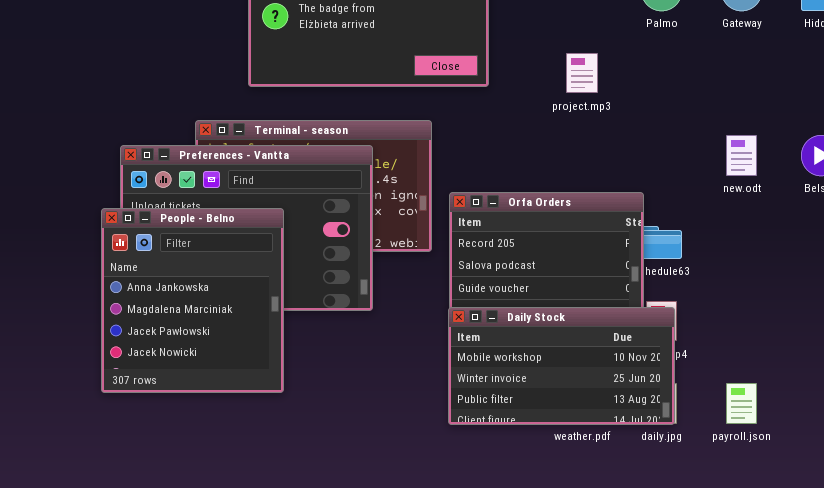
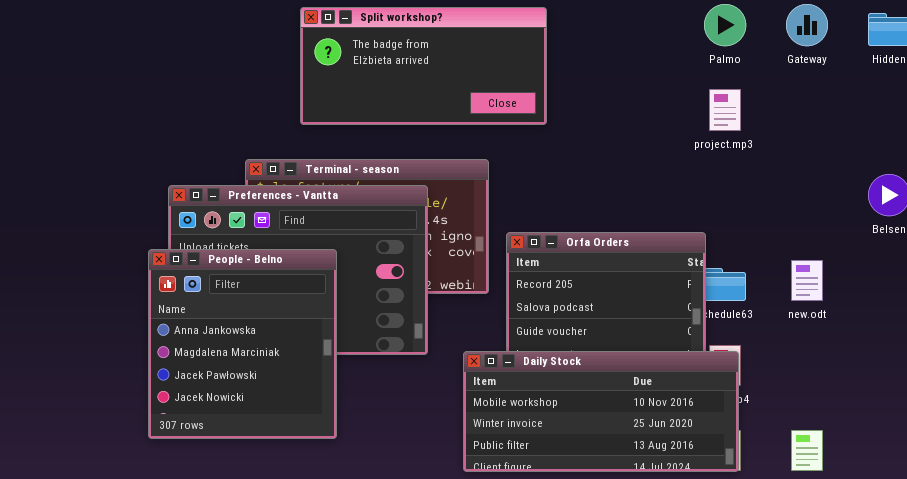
project.mp3: [566,53,598,93] -> [709,89,741,131], moved
new.odt: [726,135,757,176] -> [791,260,823,301], moved
Daily Stock: [448,307,675,425] -> [463,351,739,472], resized

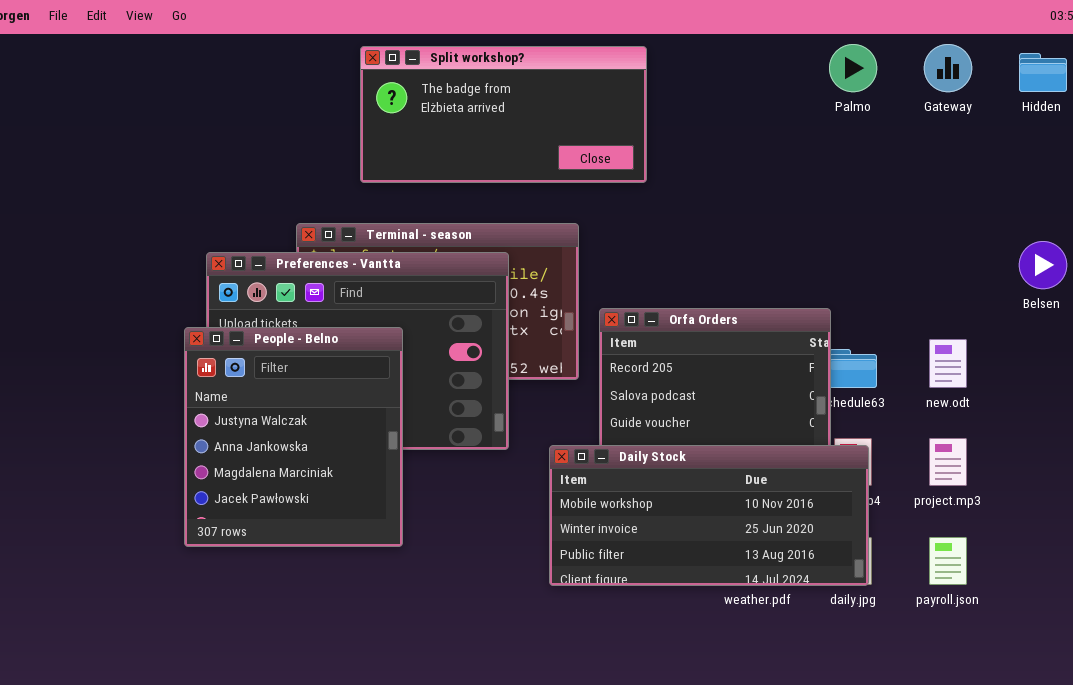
project.mp3: [709,89,741,131] -> [929,438,967,486], moved
People - Belno: [148,249,337,439] -> [184,327,403,547], scrolled up 1 row

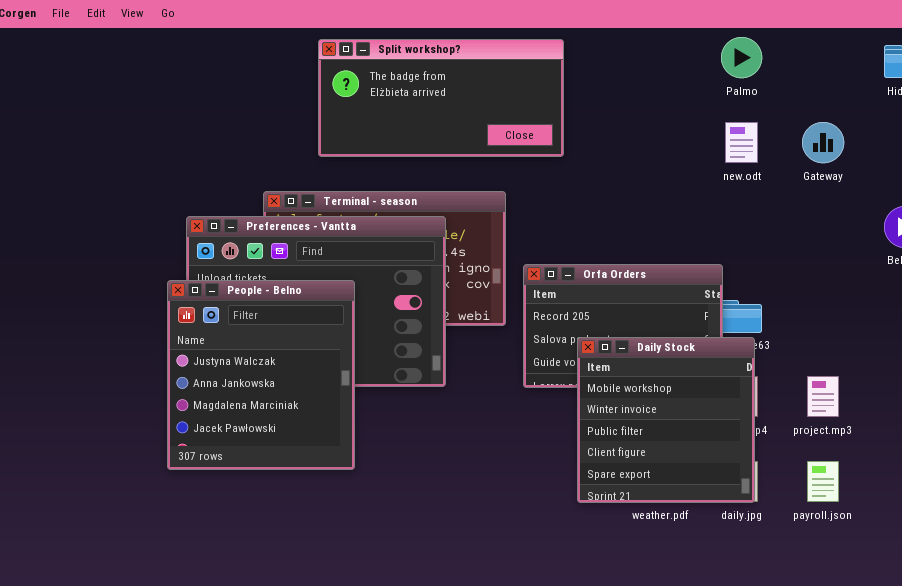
Gateway: [924,44,972,92] -> [802,122,844,163], moved
new.odt: [929,339,967,388] -> [725,122,758,163], moved
Daily Stock: [549,445,869,586] -> [577,337,755,503], resized

